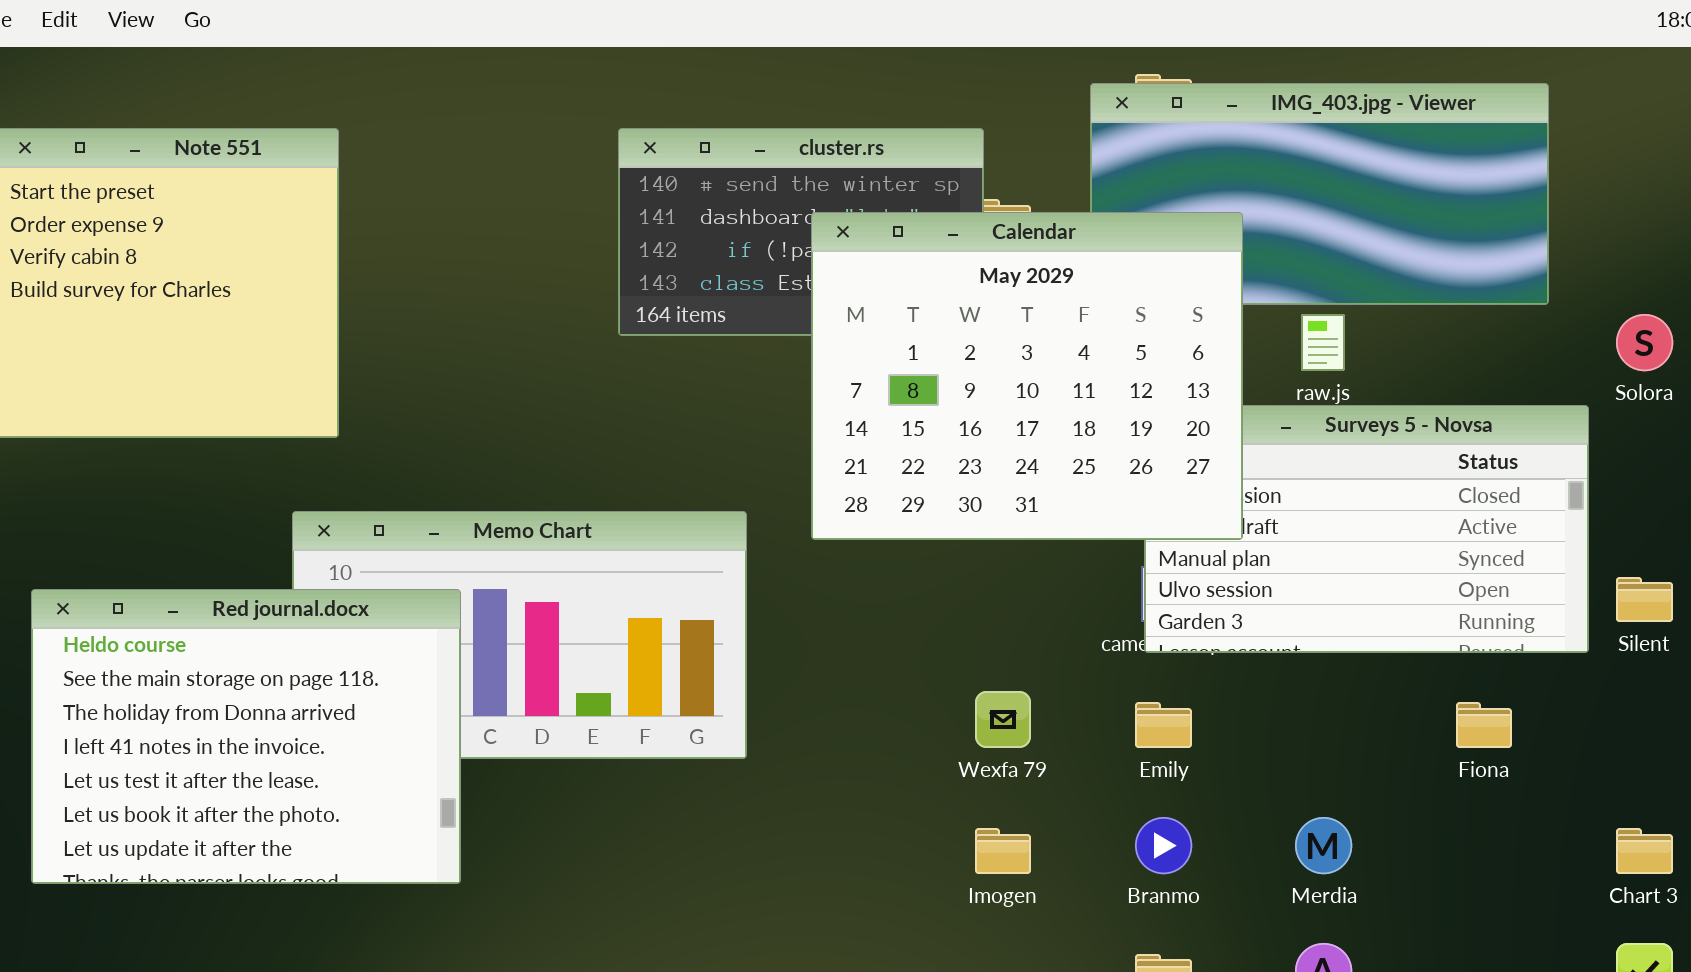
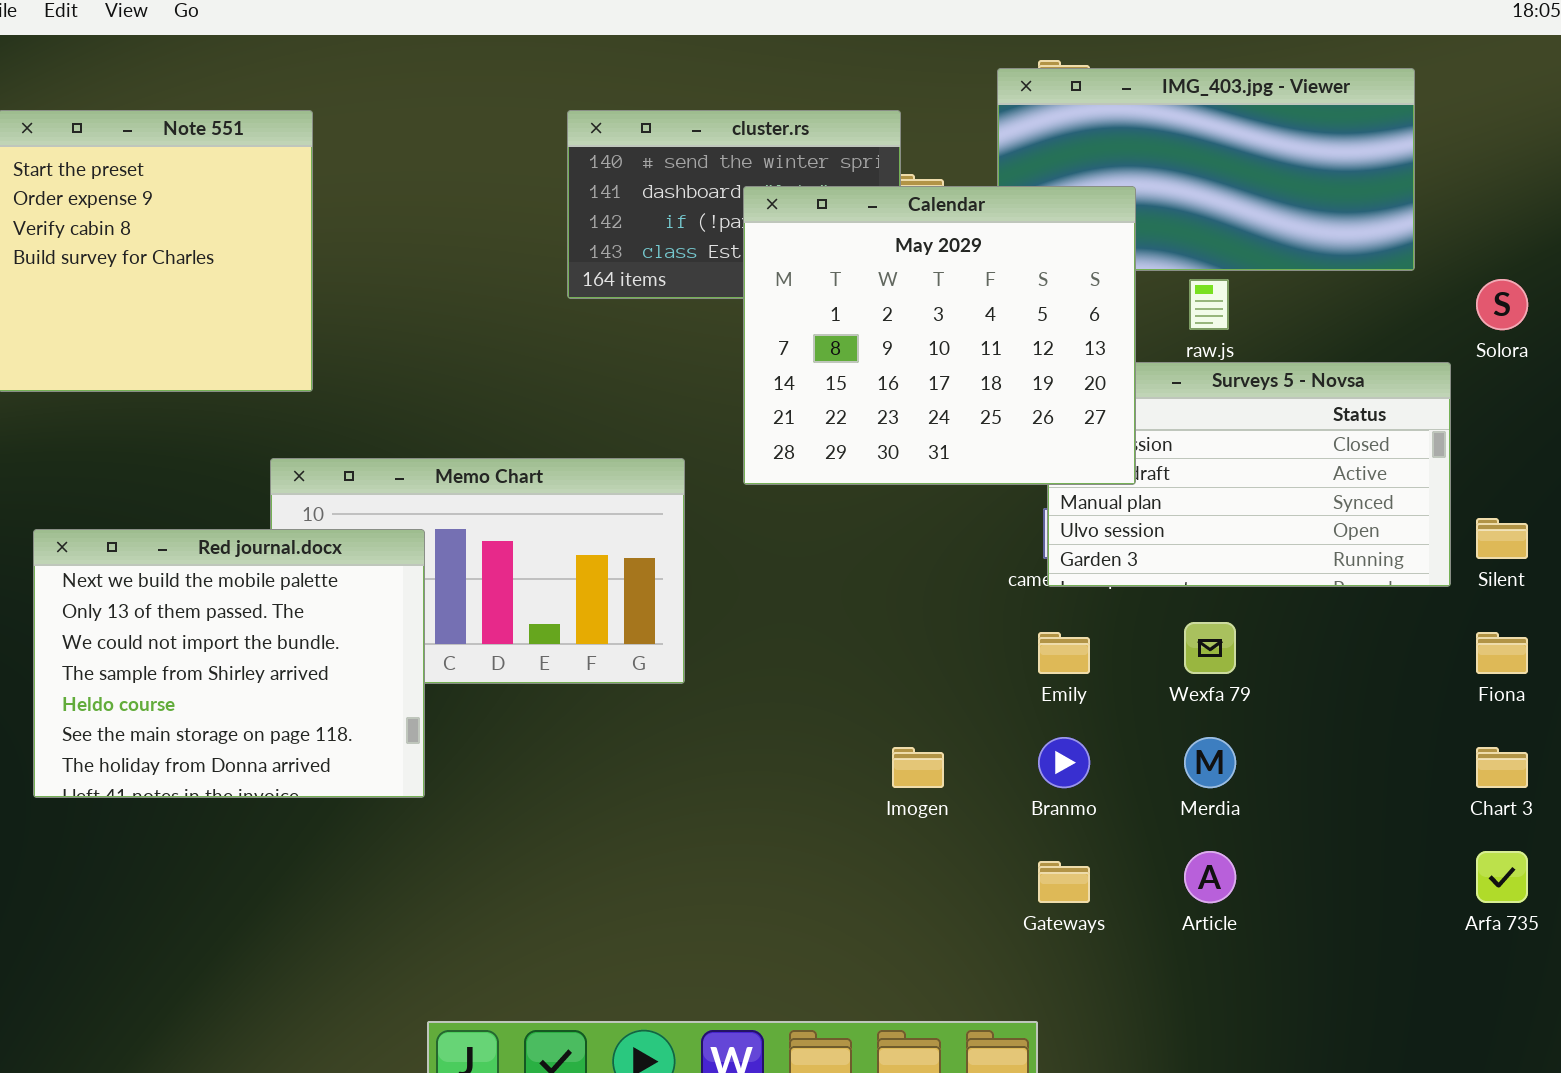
Red journal.docx: [31,589,461,884] -> [33,529,425,798], scrolled up 4 rows
Wexfa 79: [975,691,1031,748] -> [1184,622,1236,674], moved
Fiona: [1456,702,1512,748] -> [1476,632,1528,674], moved

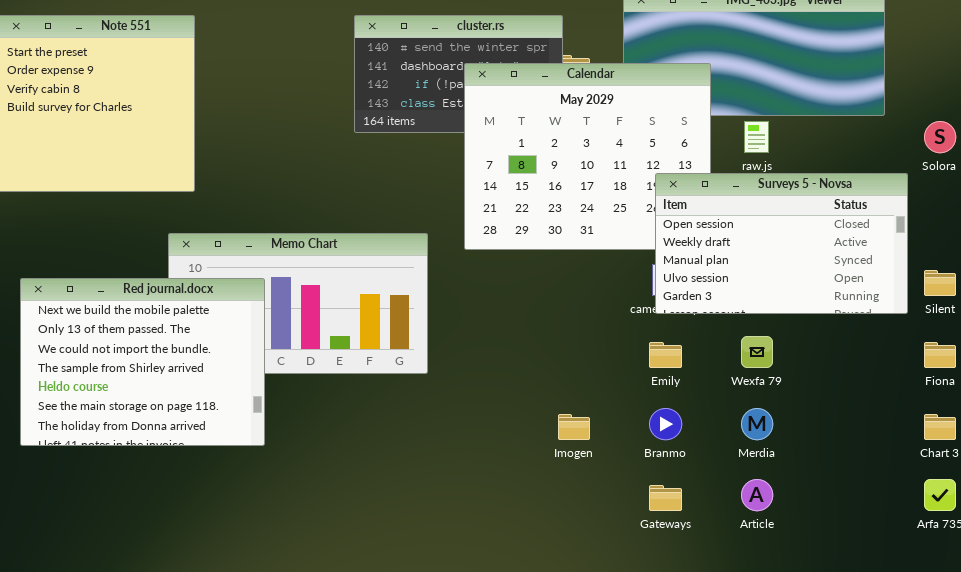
Surveys 5 - Novsa: [1047,362,1451,587] -> [655,173,908,314], raised

